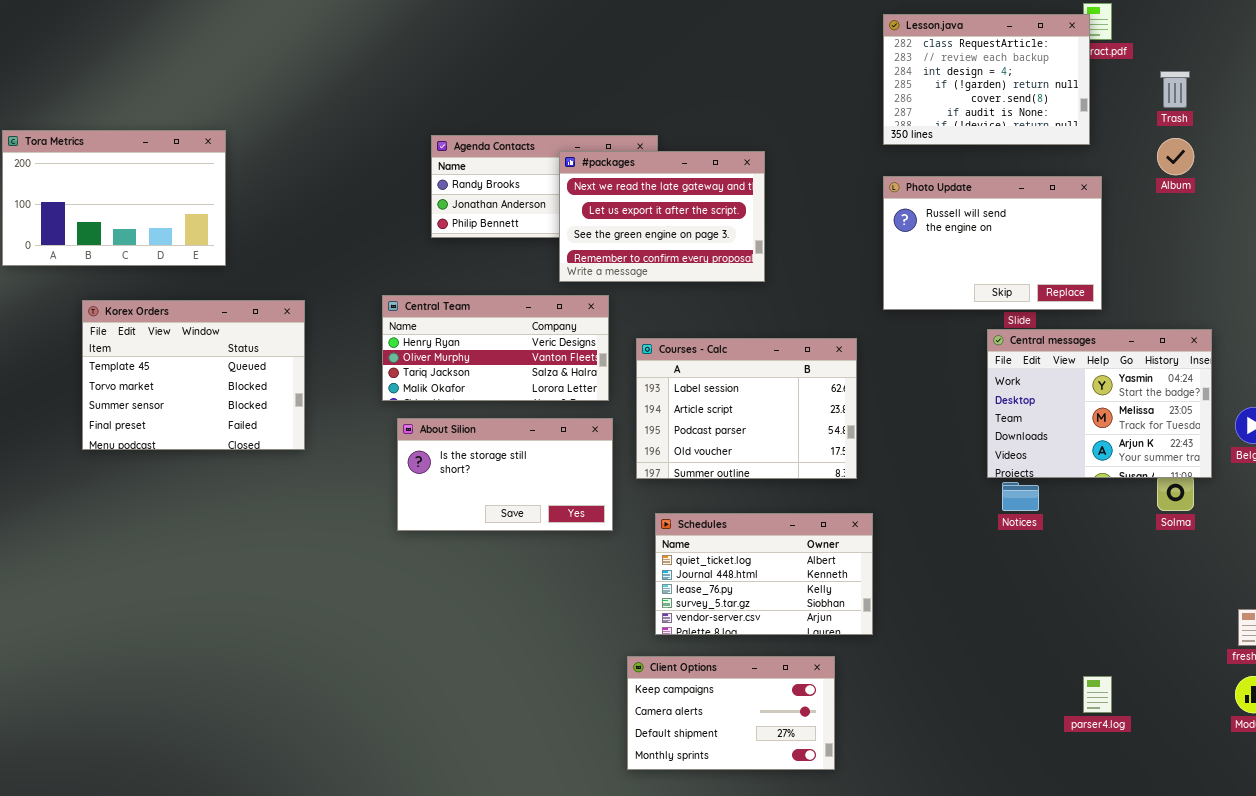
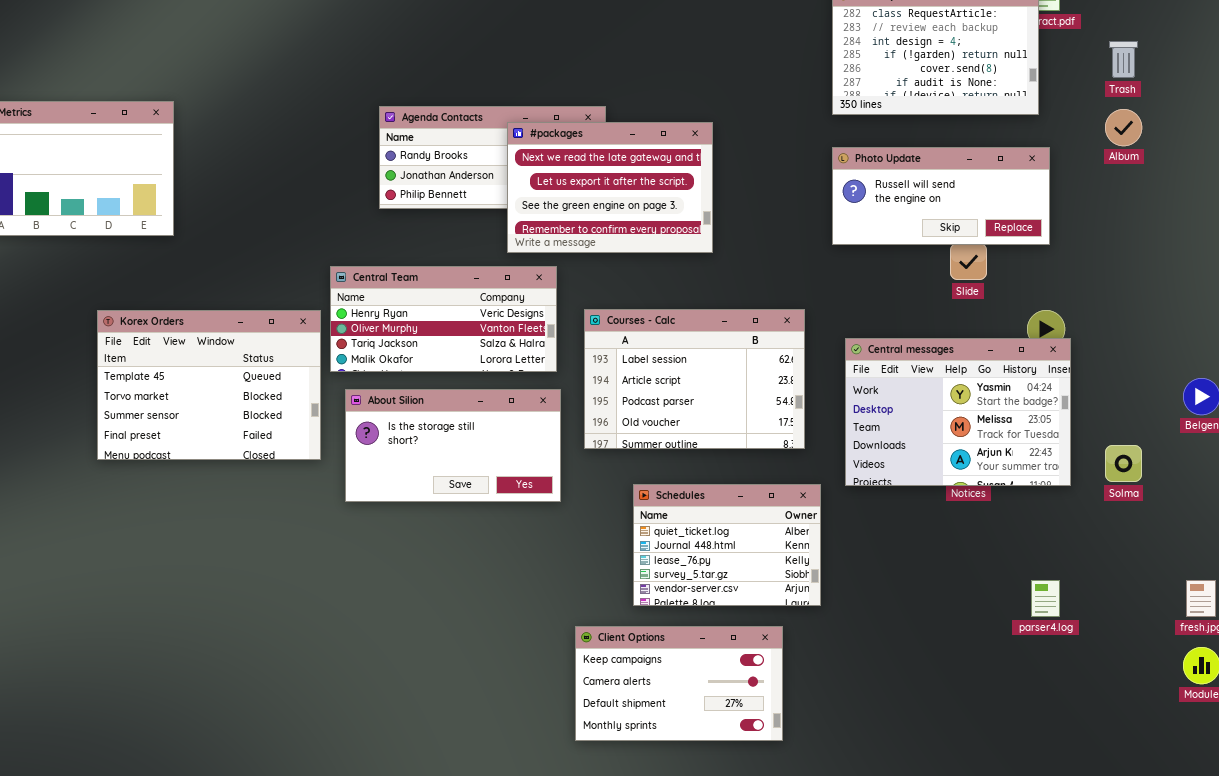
Photo Update: [883,176,1102,310] -> [832,147,1050,245], resized
Korex Orders: [82,300,305,450] -> [97,310,321,460], moved
Central messages: [987,329,1212,478] -> [845,338,1071,486], moved
Schedules: [655,513,873,635] -> [633,484,821,606], resized
parser4.log: [1083,676,1112,713] -> [1031,580,1060,617], moved

